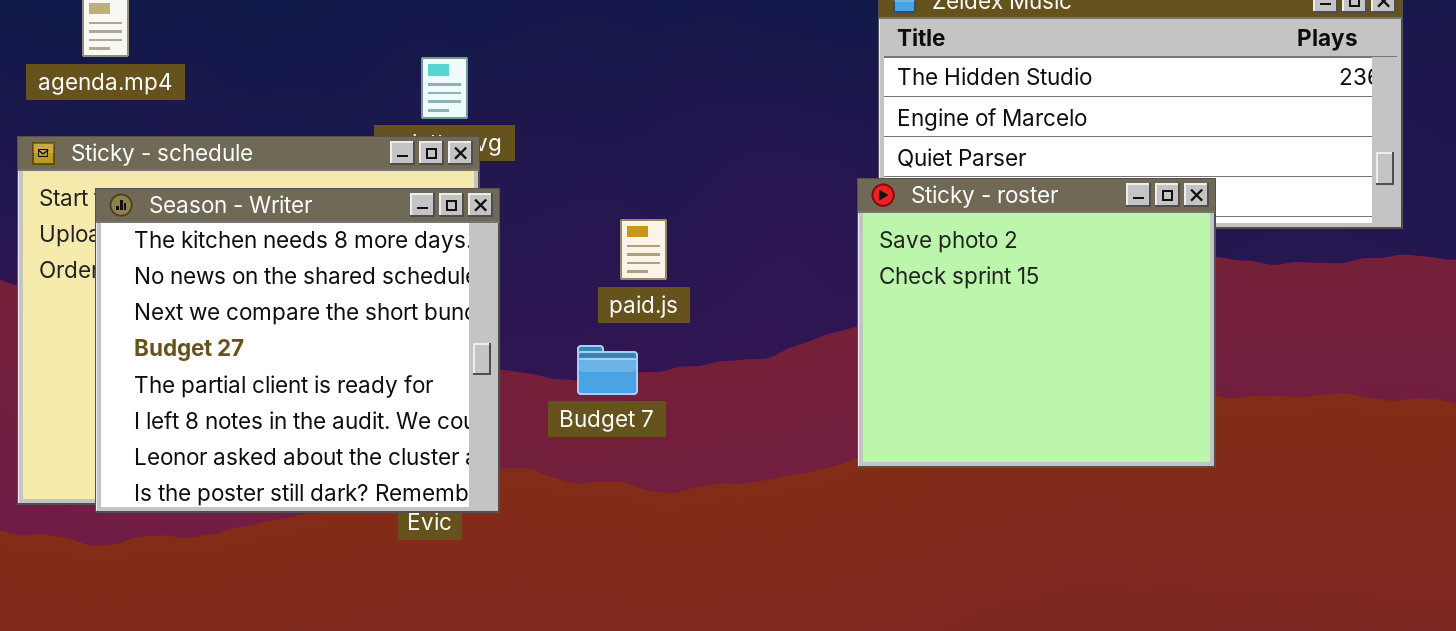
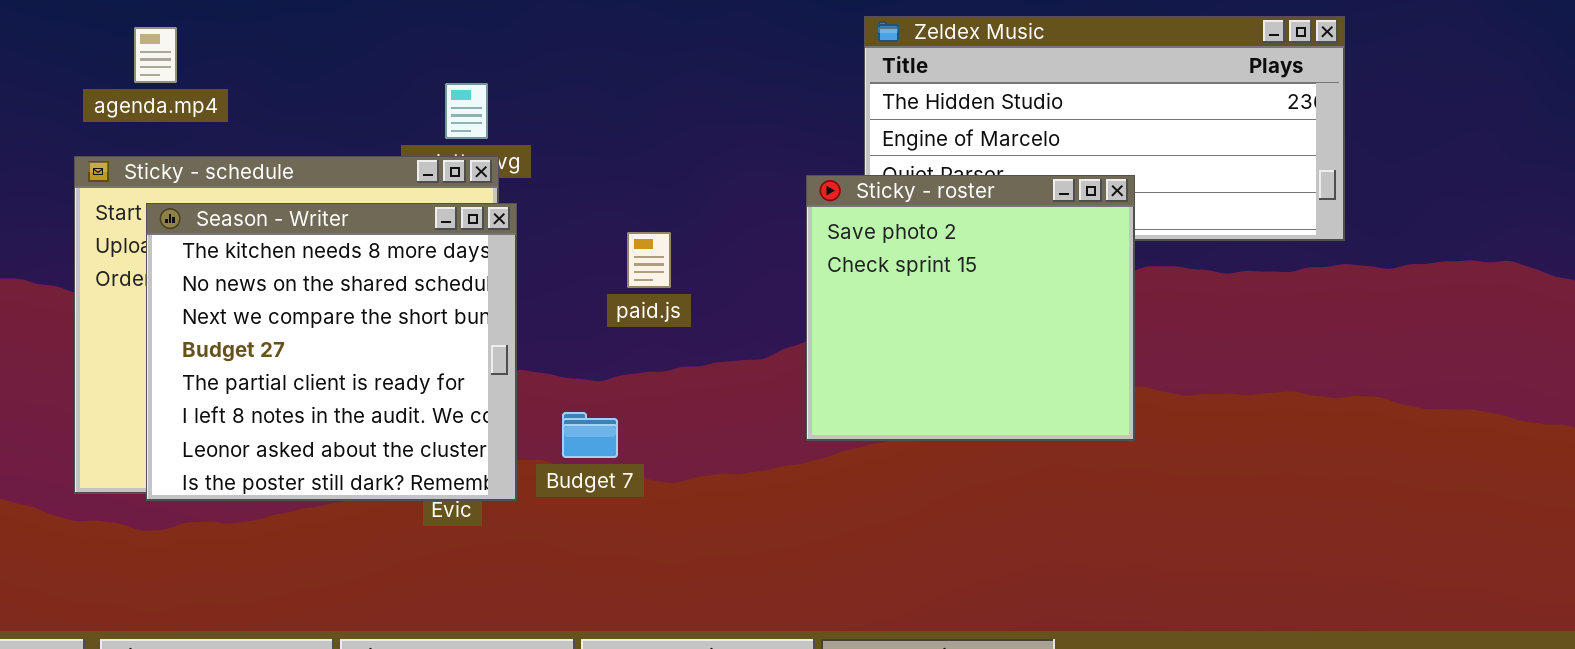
Sticky - roster: [857,178,1216,468] -> [806,175,1135,441], moved
Budget 7: [577,345,638,395] -> [562,412,618,458], moved

